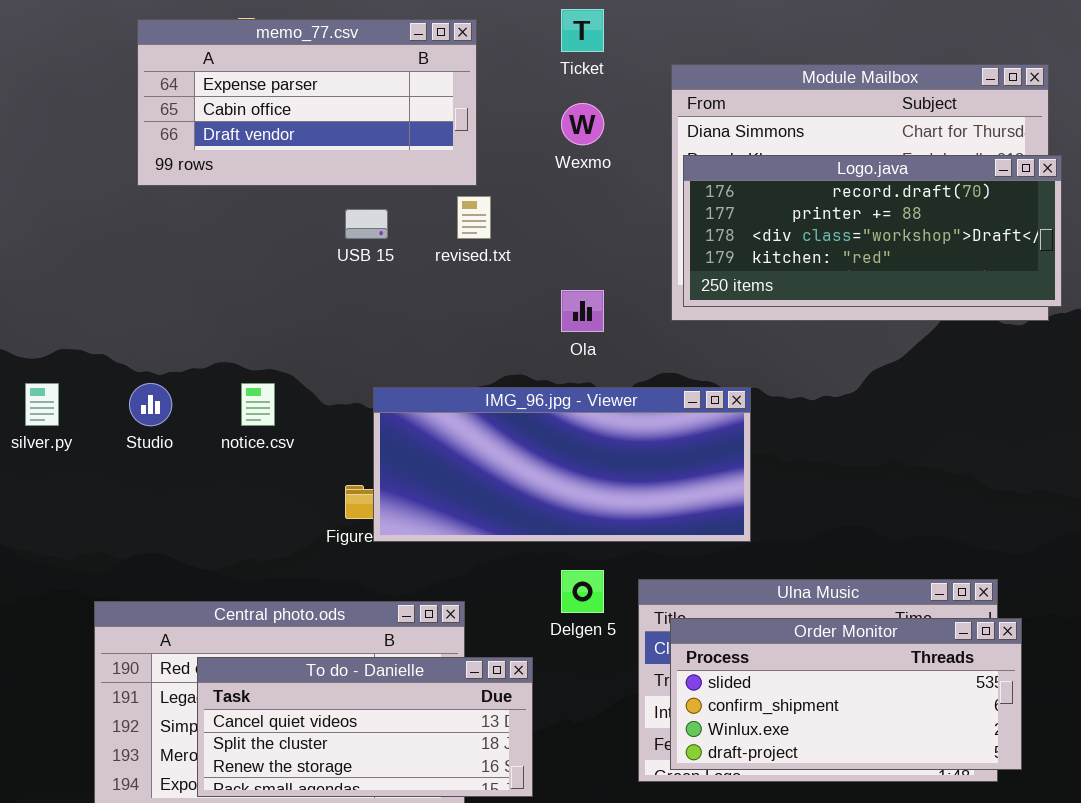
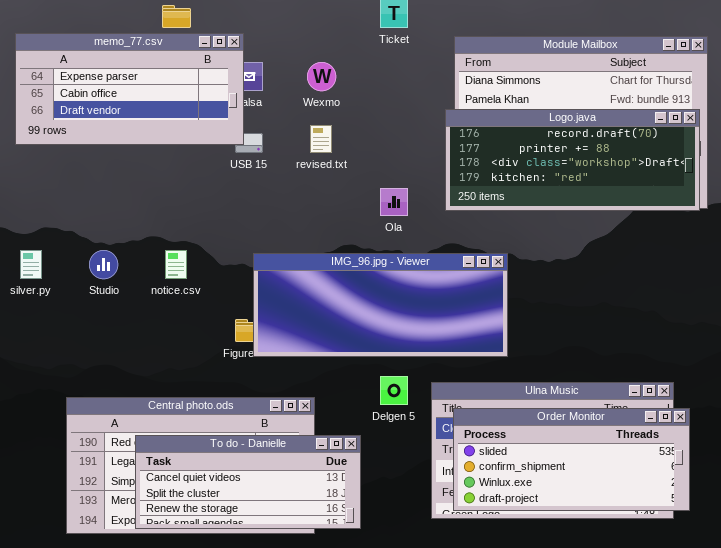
memo_77.csv: [137,19,477,186] -> [15,33,244,145], moved
Wexmo: [561,103,604,145] -> [307,62,336,91], moved
Logo.java: [683,155,1062,307] -> [445,109,700,211], moved

